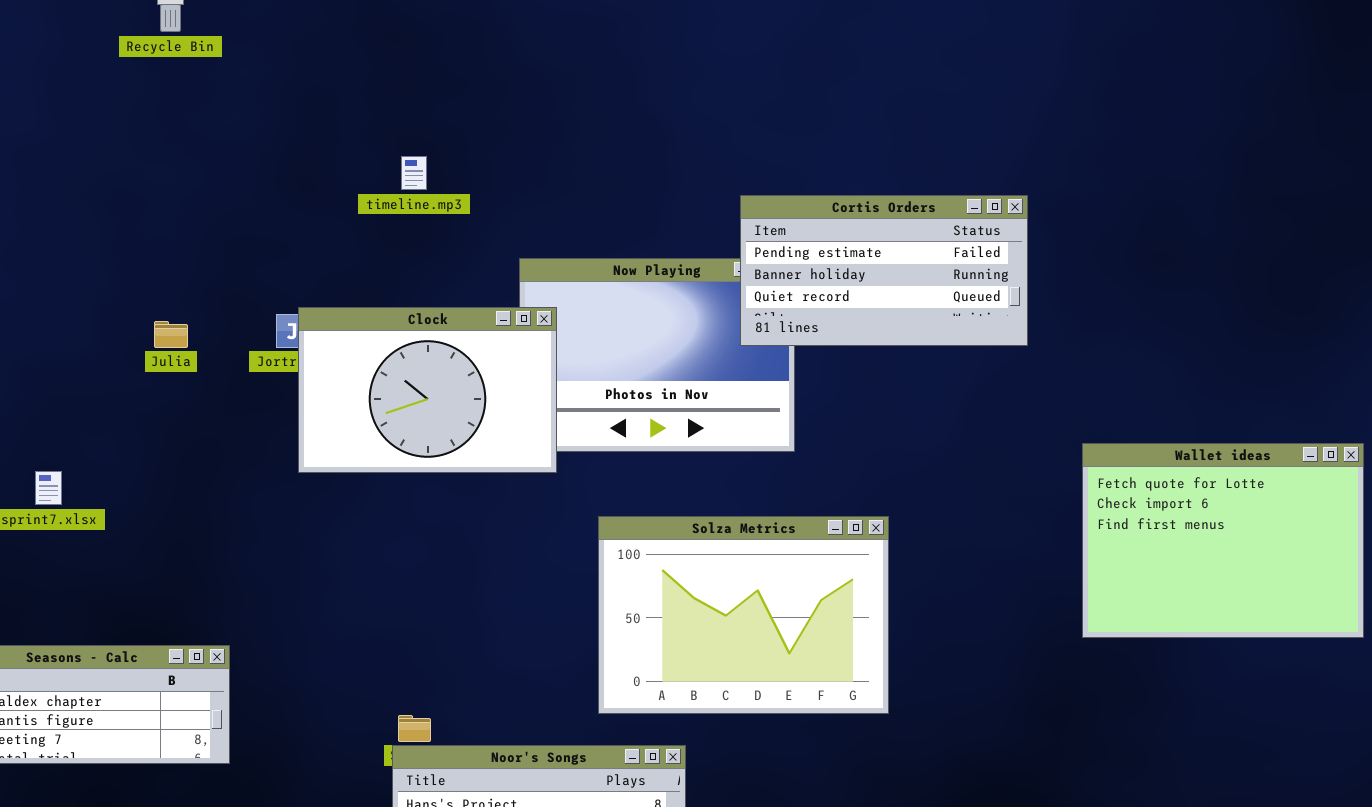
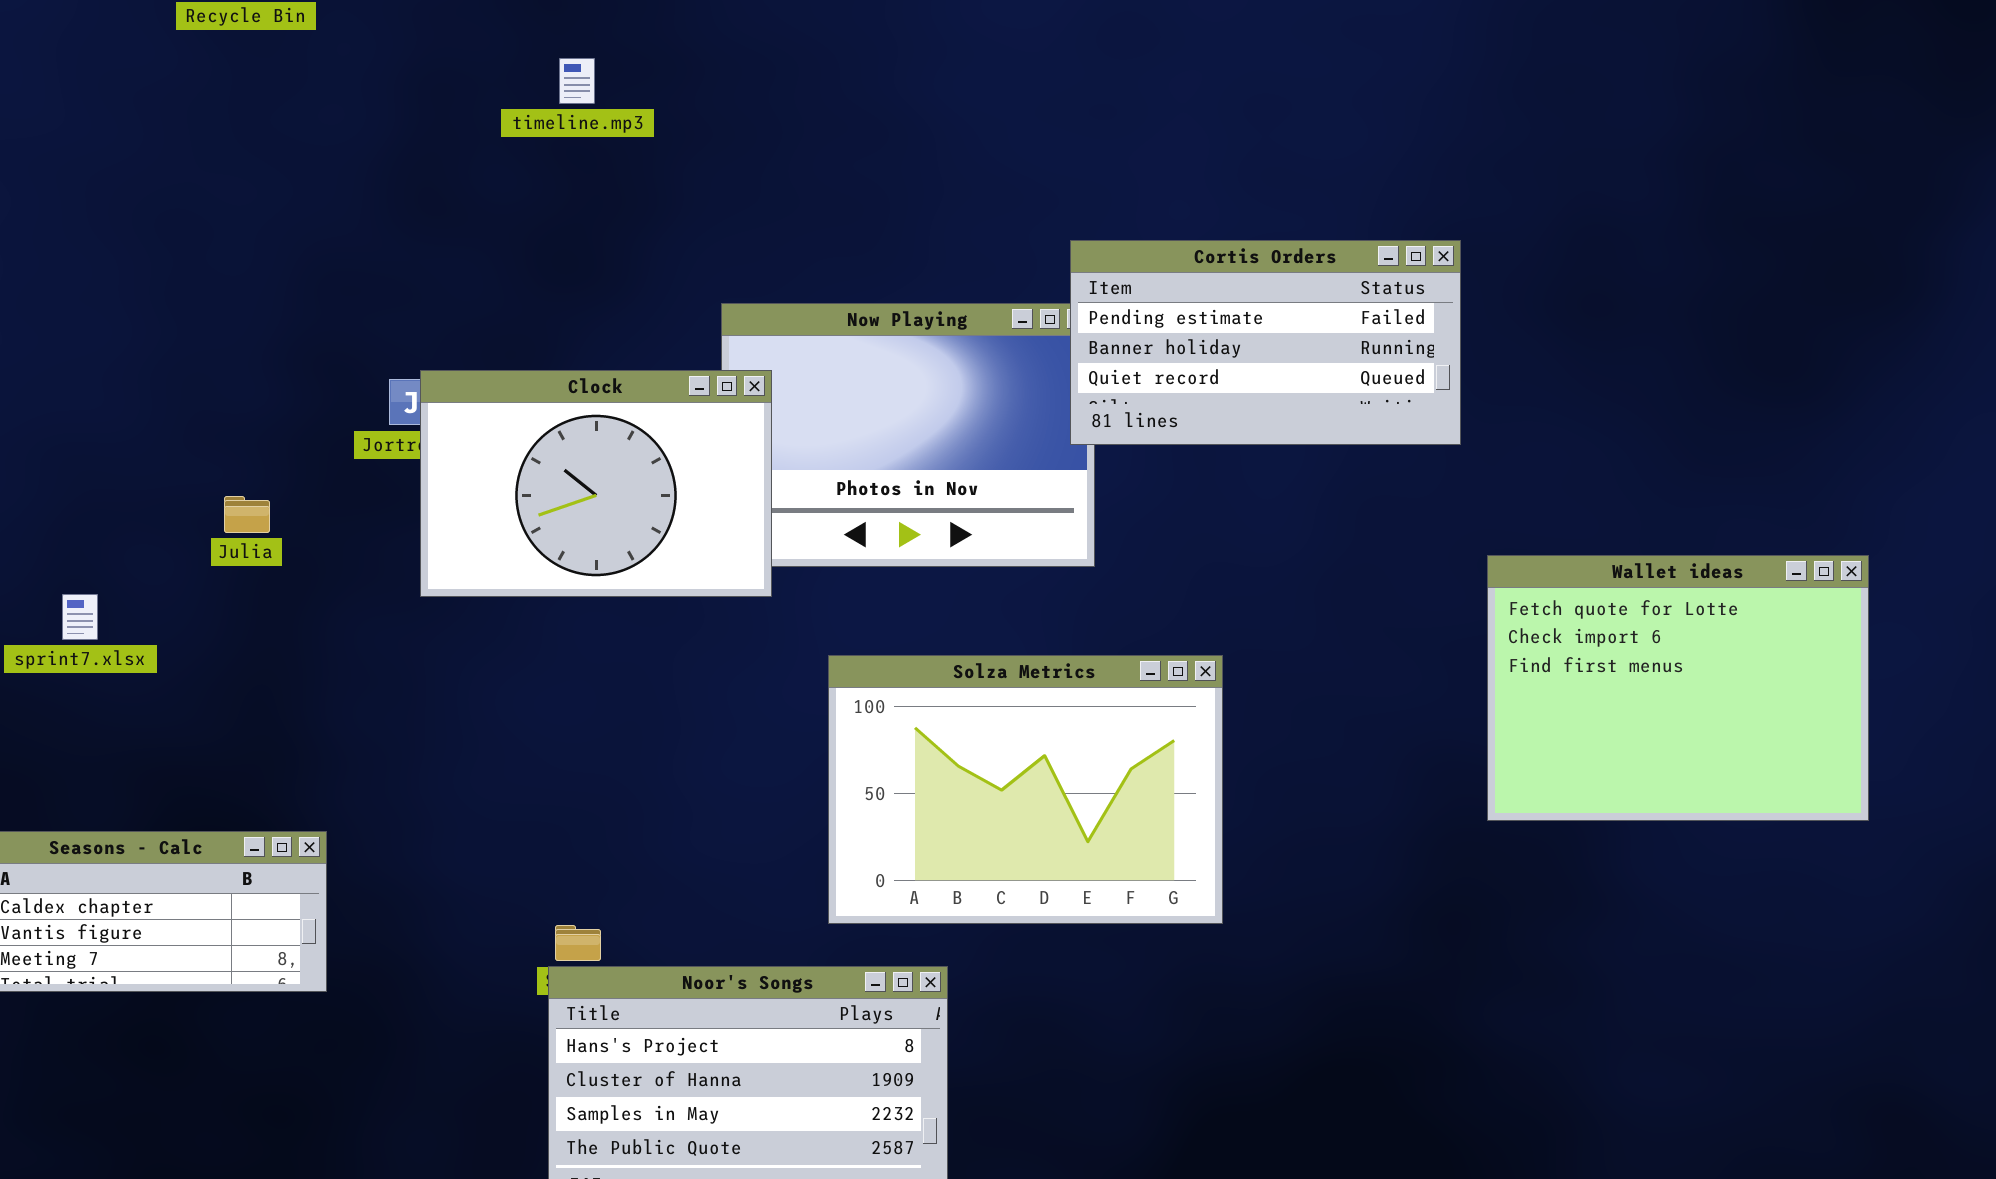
timeline.mp3: [401,156,427,190] -> [559,58,595,104], moved
Cortis Orders: [740,195,1028,346] -> [1070,240,1461,445], moved
Julia: [154,321,188,348] -> [224,496,270,533], moved

